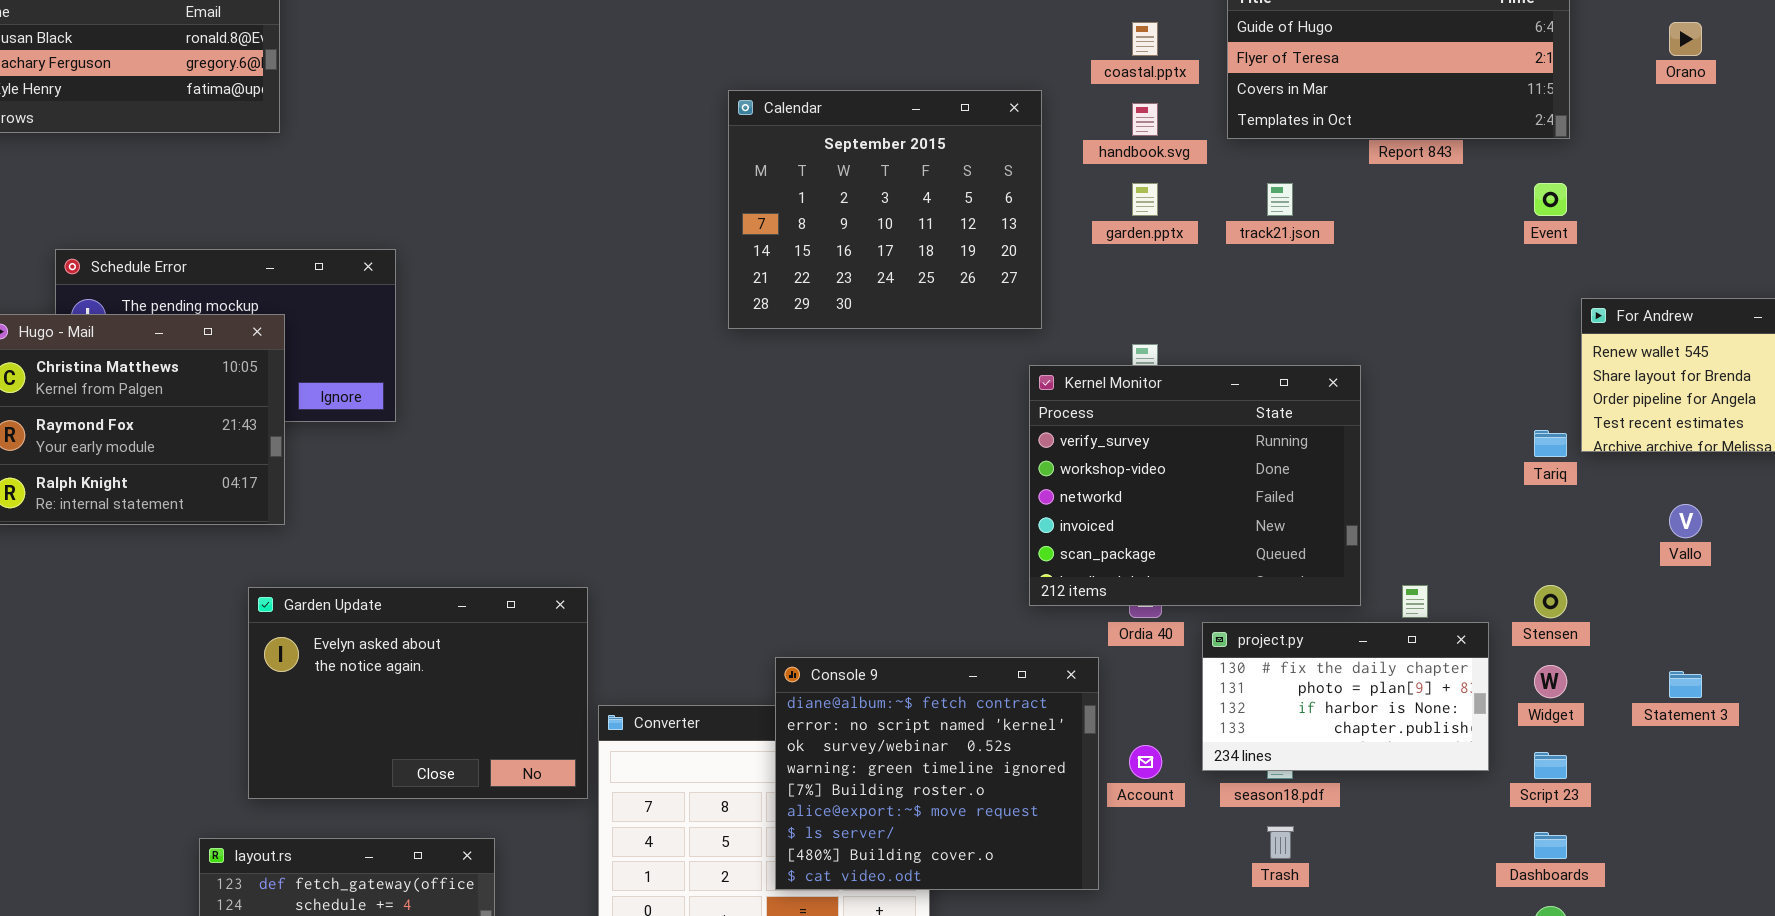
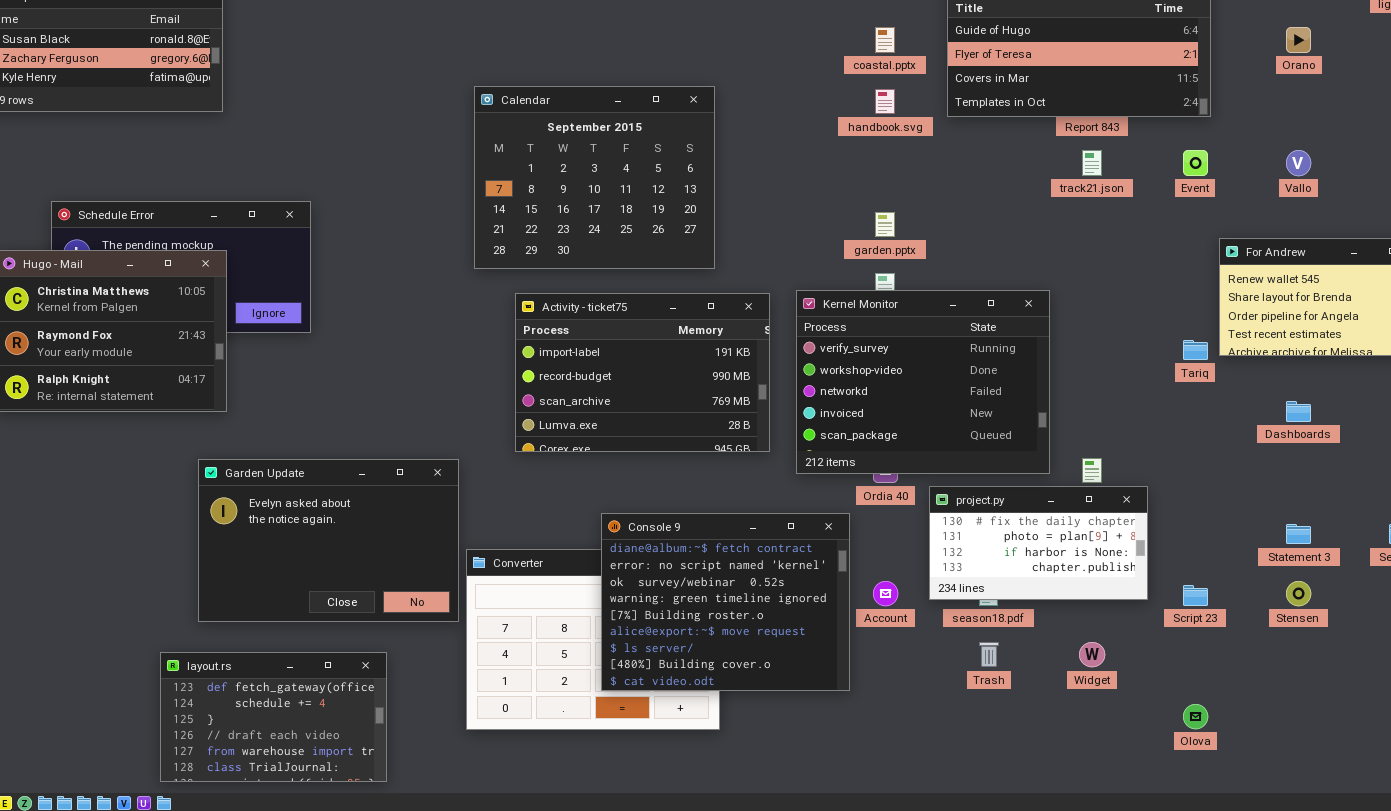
Calendar: [728,90,1042,329] -> [474,86,715,269], moved
garden.pptx: [1132,183,1158,216] -> [875,212,895,237], moved
track21.json: [1267,183,1293,216] -> [1082,150,1102,176], moved
Activity - ticket75: none -> [515,293,770,452], opened
Vallo: [1669,504,1702,538] -> [1286,150,1311,176], moved
Stensen: [1534,585,1567,618] -> [1286,581,1311,606], moved
Widget: [1534,665,1567,698] -> [1079,642,1105,667], moved
Dashboards: [1534,832,1567,859] -> [1286,401,1311,422], moved

